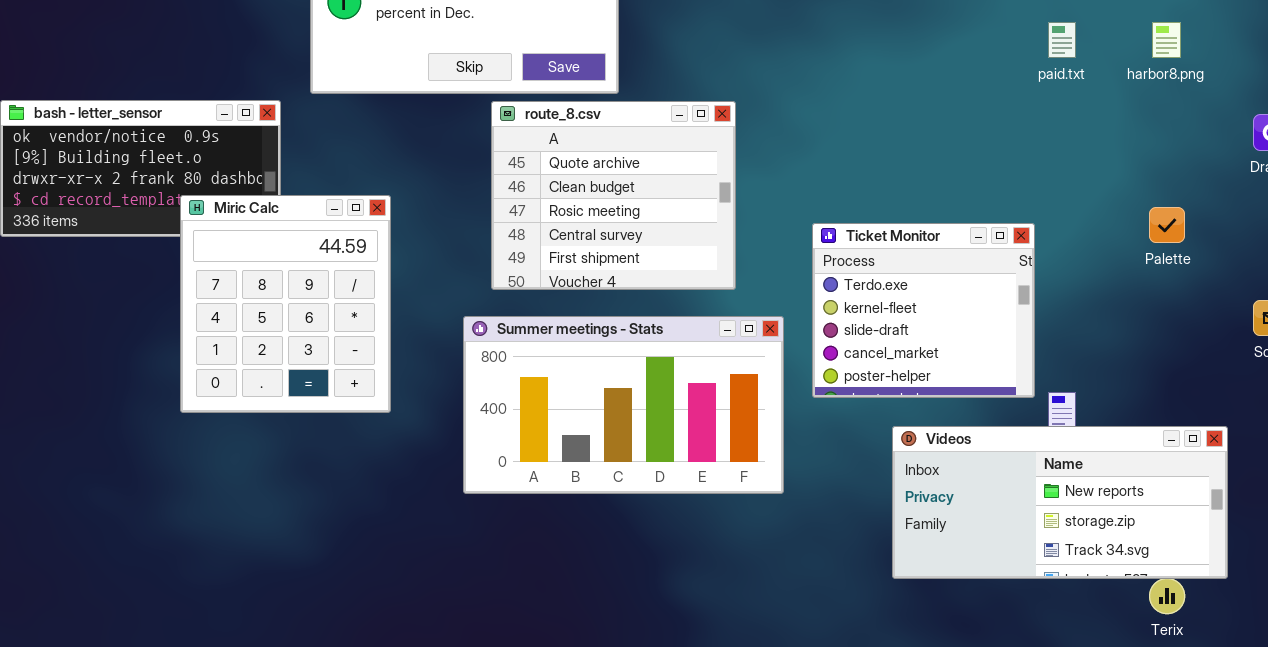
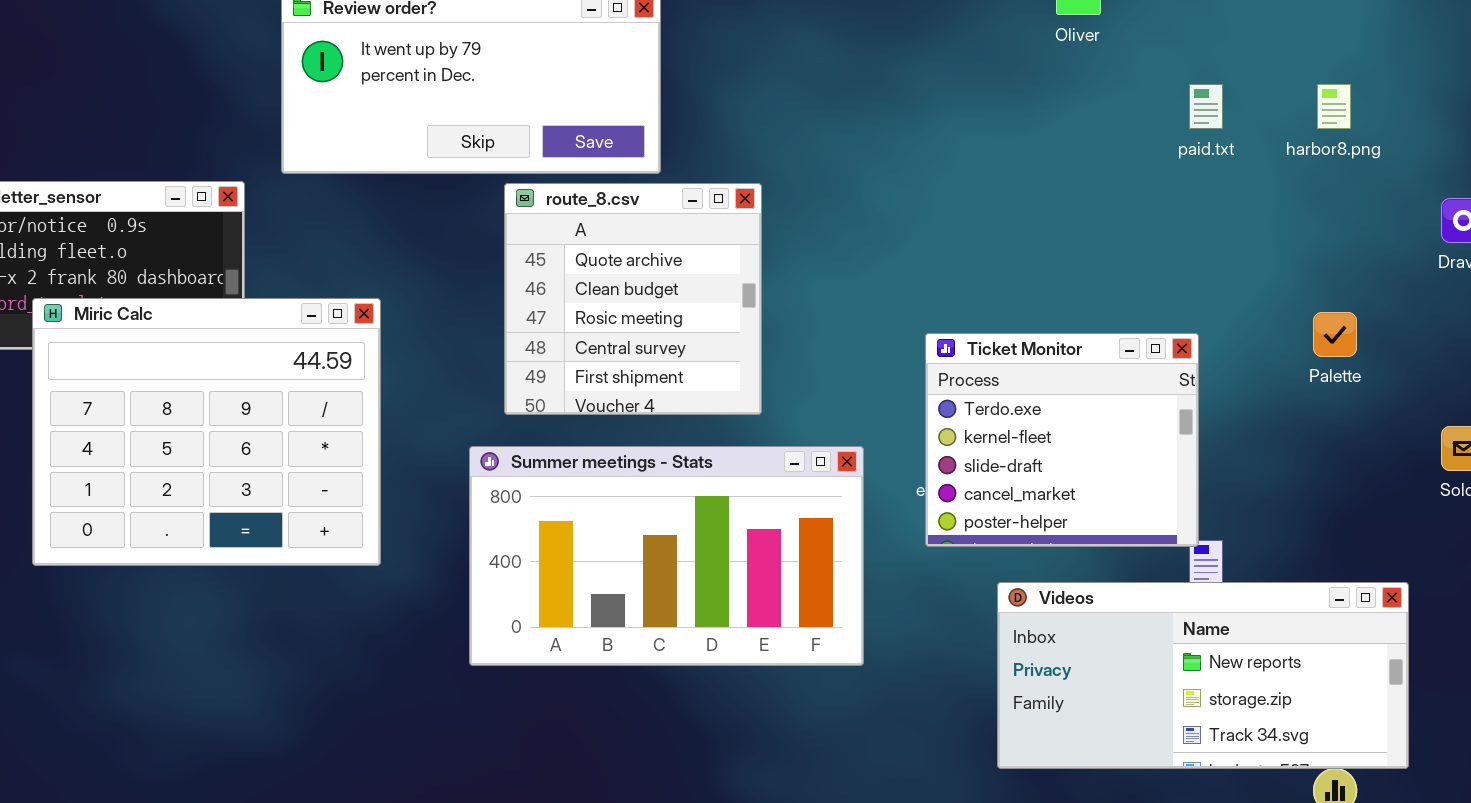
route_8.csv: [491,101,736,290] -> [504,183,762,415], resized
Miric Calc: [180,195,391,413] -> [32,298,381,566], resized
Ticket Monitor: [812,223,1035,398] -> [925,333,1199,547], moved

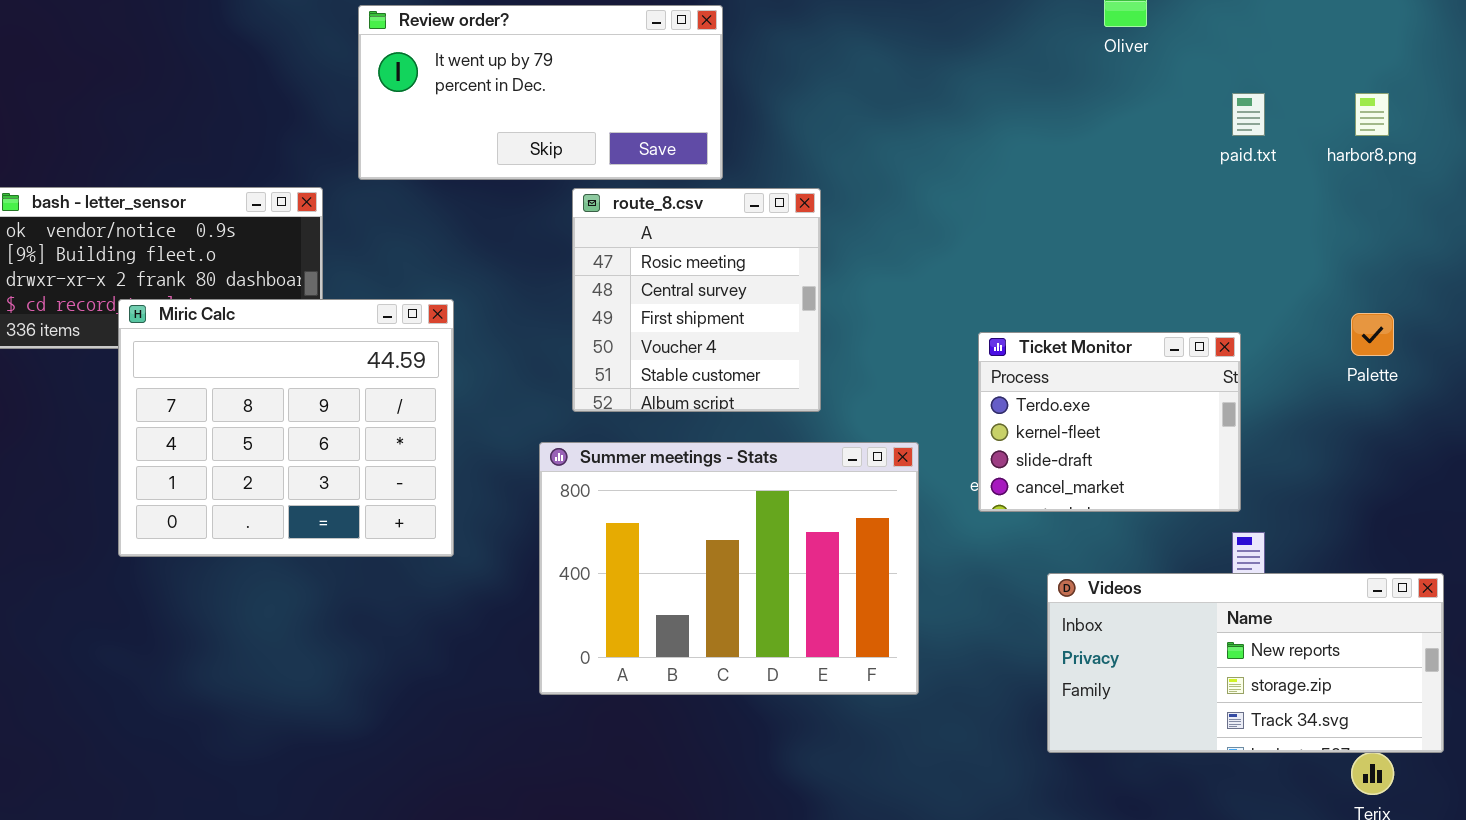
route_8.csv: [504,183,762,415] -> [572,188,821,412], scrolled down 2 rows
Ticket Monitor: [925,333,1199,547] -> [978,332,1241,512], resized
Summer meetings - Stats: [469,446,864,666] -> [539,442,919,695], resized

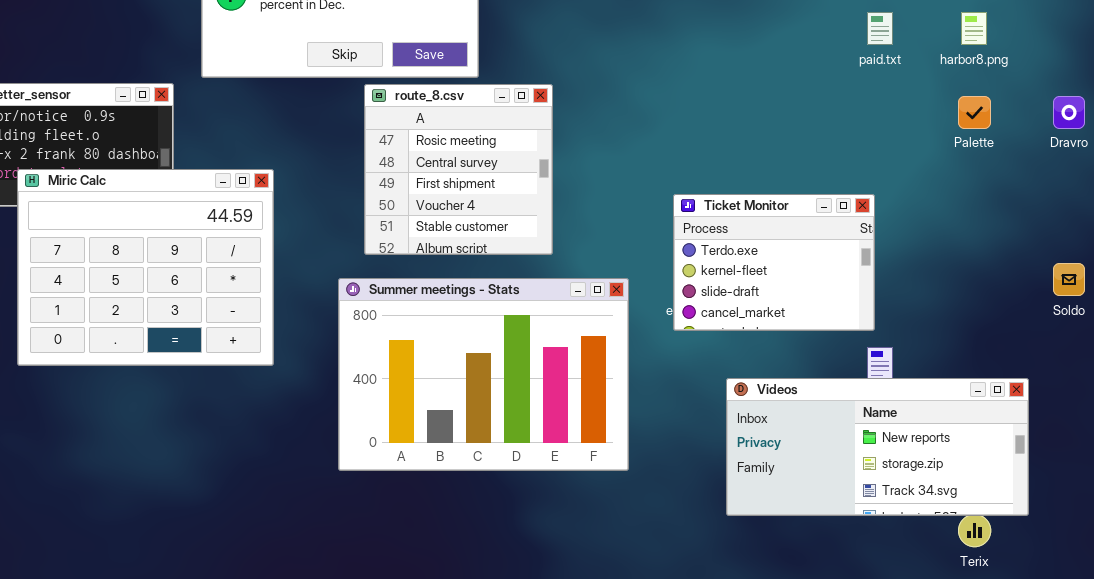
Palette: [1351,313,1394,356] -> [958,96,991,129], moved

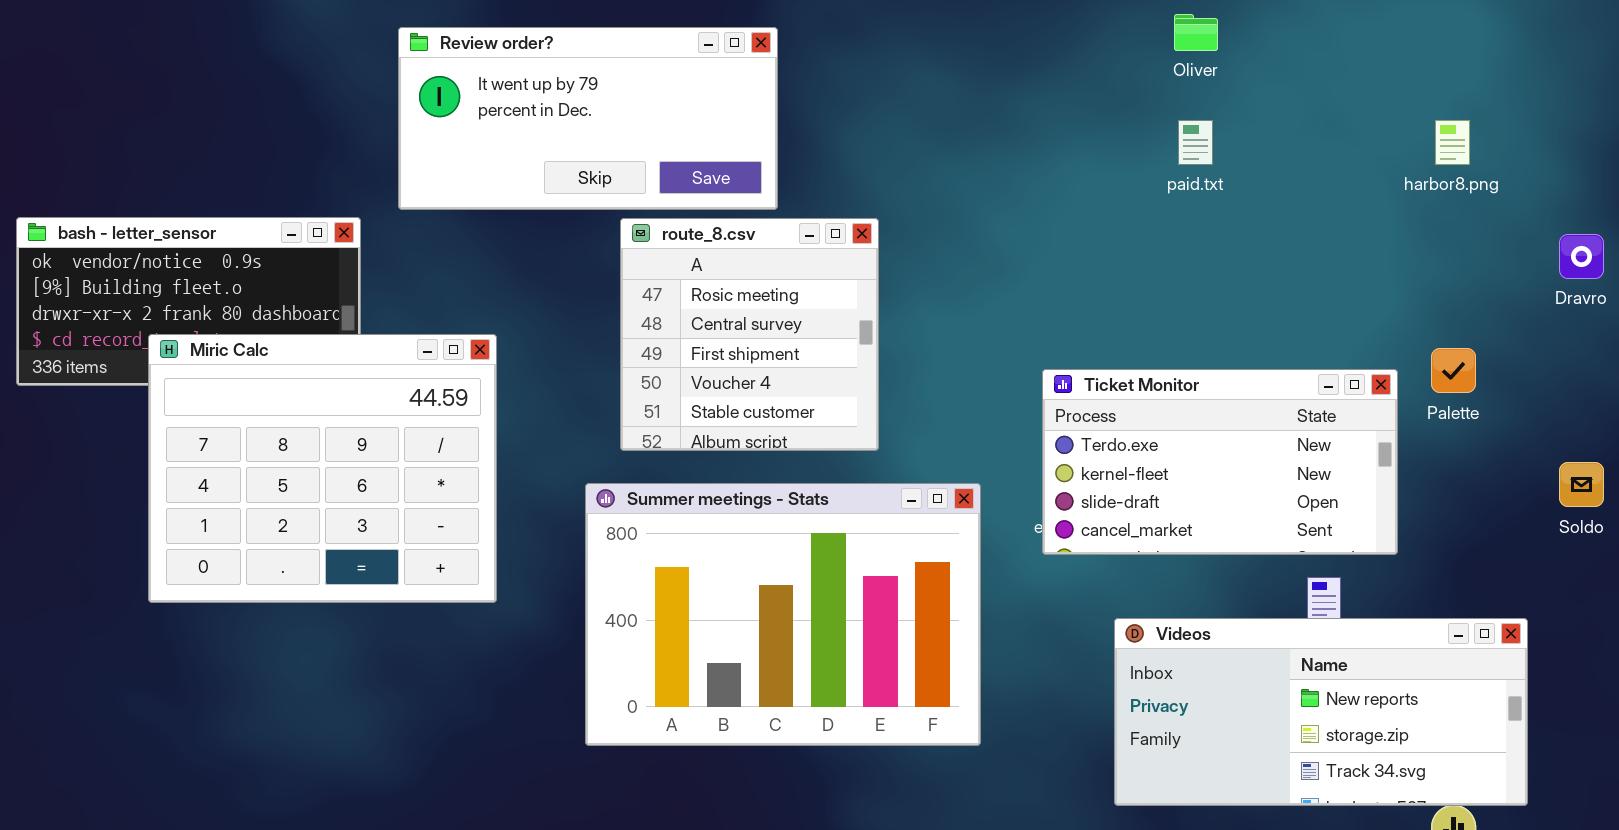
paid.txt: [867,12,893,45] -> [1178,120,1213,165], moved
Palette: [958,96,991,129] -> [1431,348,1476,393], moved
Ticket Monitor: [673,194,875,331] -> [1042,369,1398,555], resized

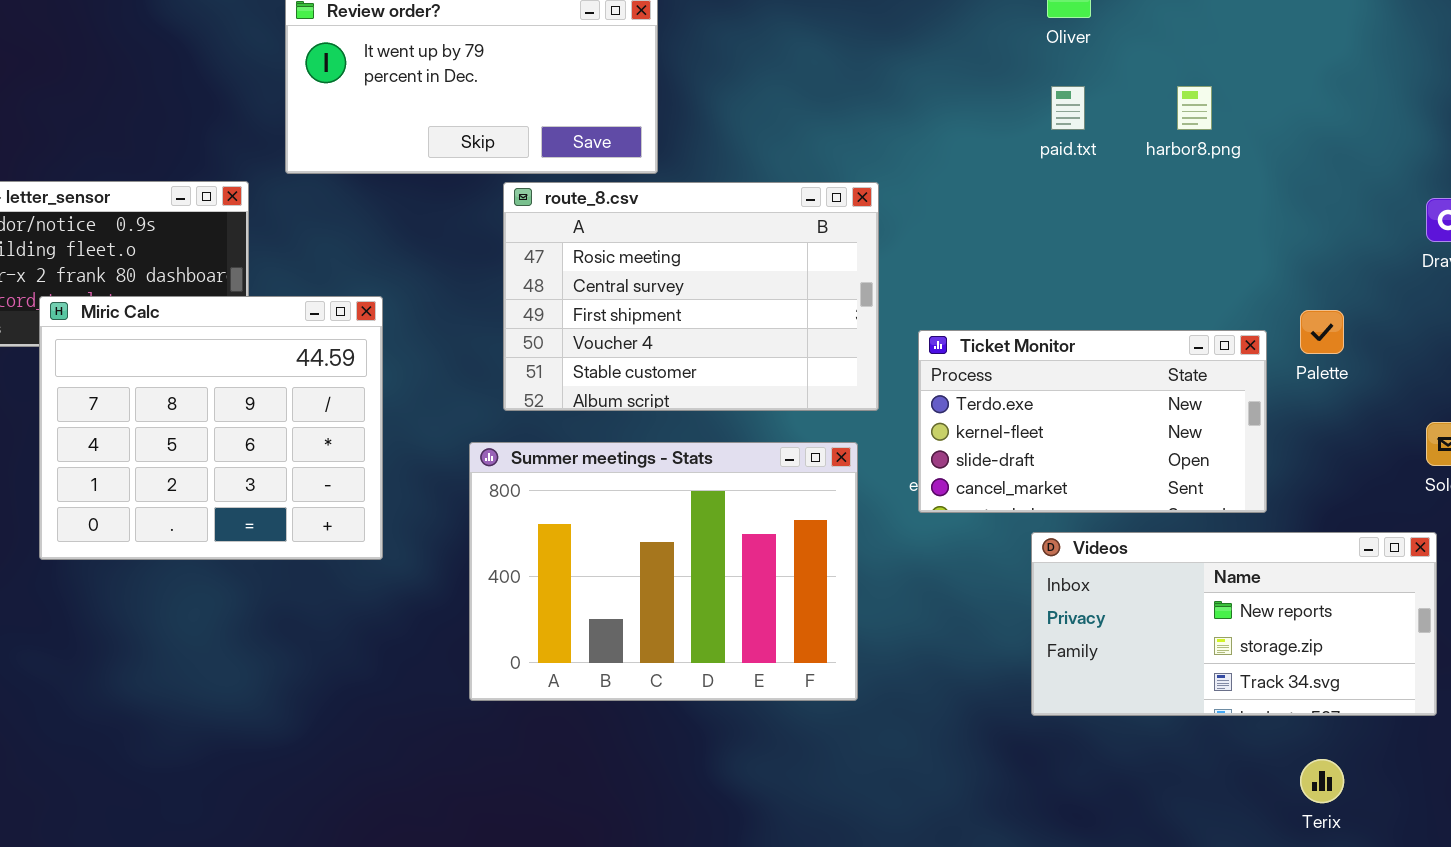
harbor8.png: [1435,120,1470,165] -> [1177,86,1212,130], moved
route_8.csv: [620,218,879,451] -> [503,182,879,411], resized
Videos: [1114,618,1528,806] -> [1031,532,1437,716], moved

